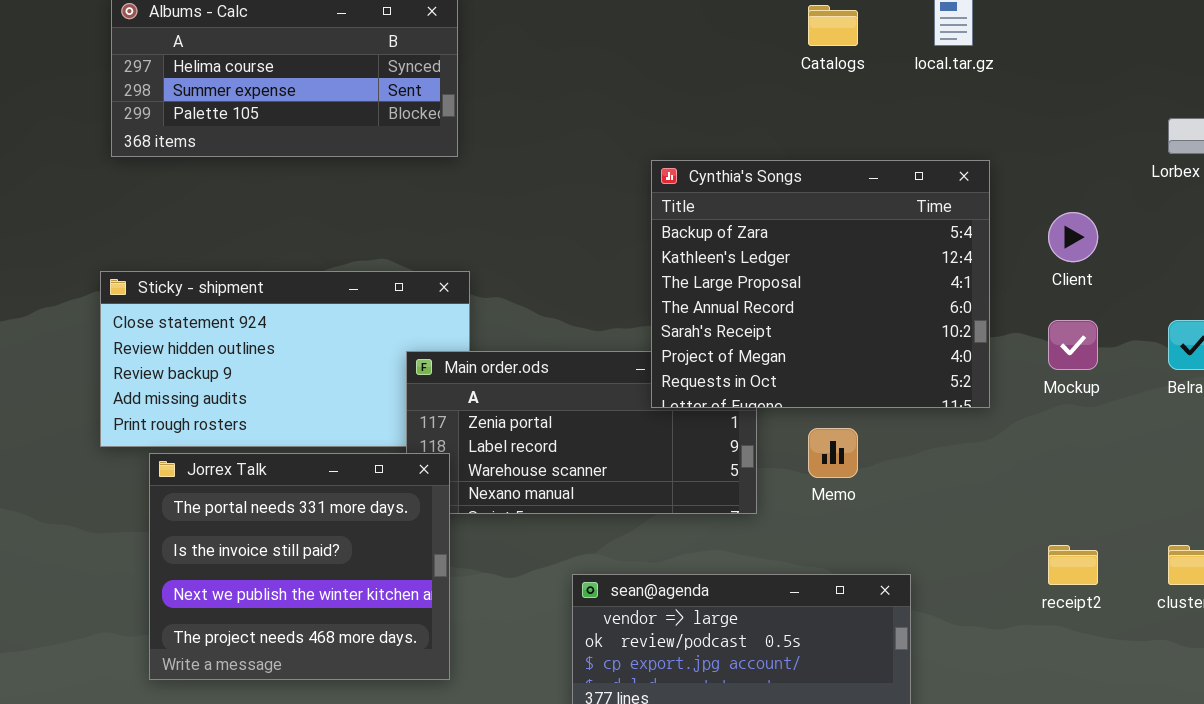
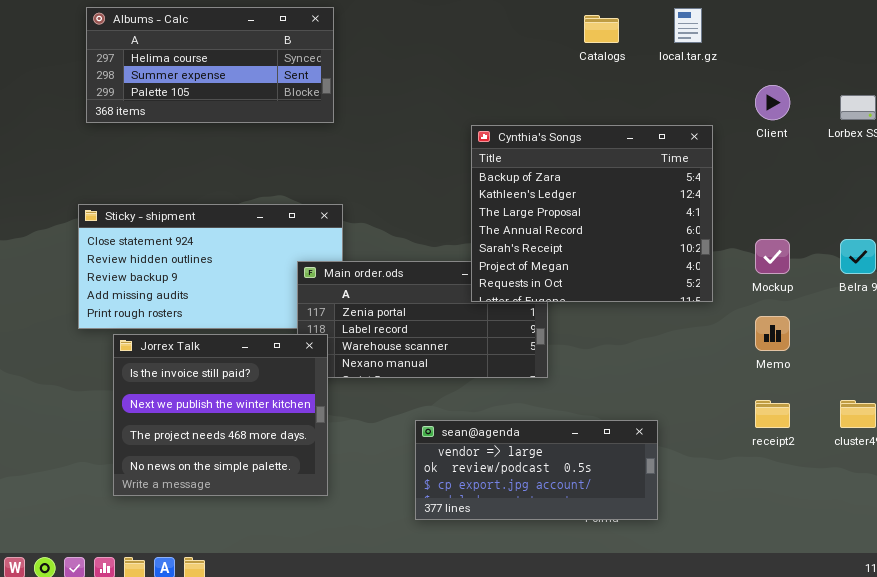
Client: [1048,212,1098,262] -> [755,85,790,120], moved
Memo: [808,428,858,478] -> [755,316,790,351], moved
Jorrex Talk: [149,453,450,680] -> [113,334,328,496], scrolled down 1 row

